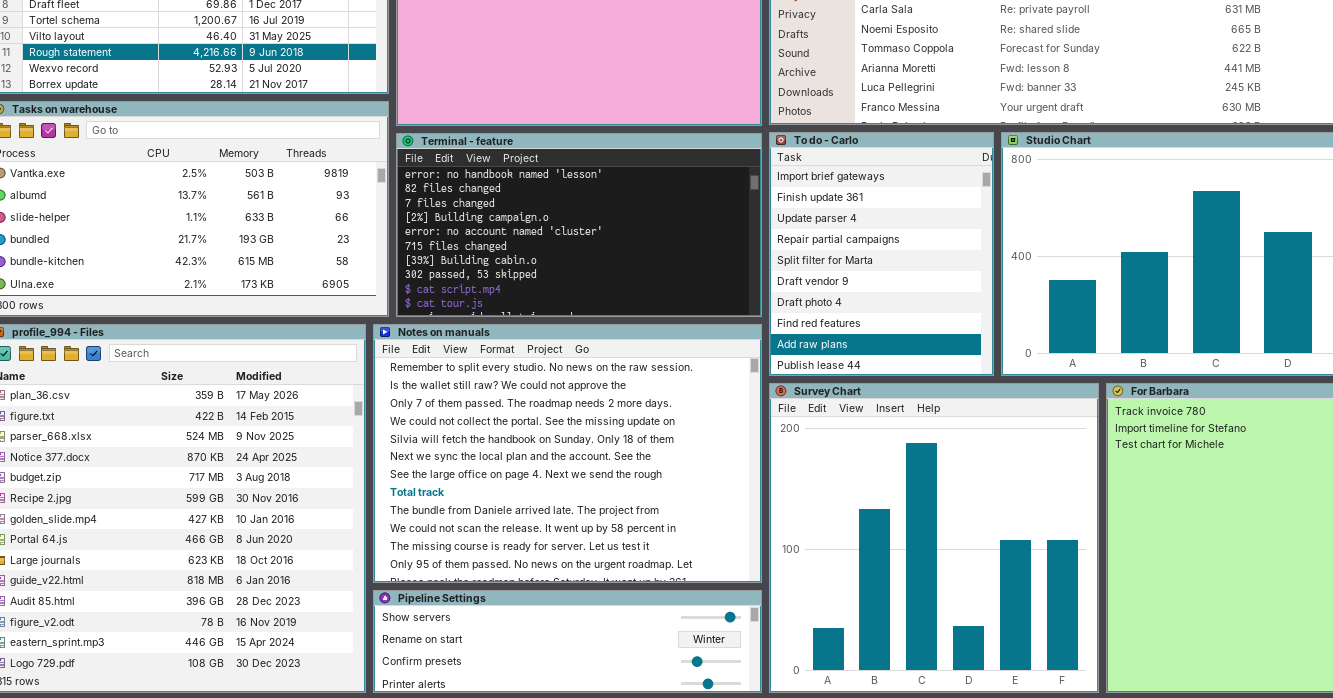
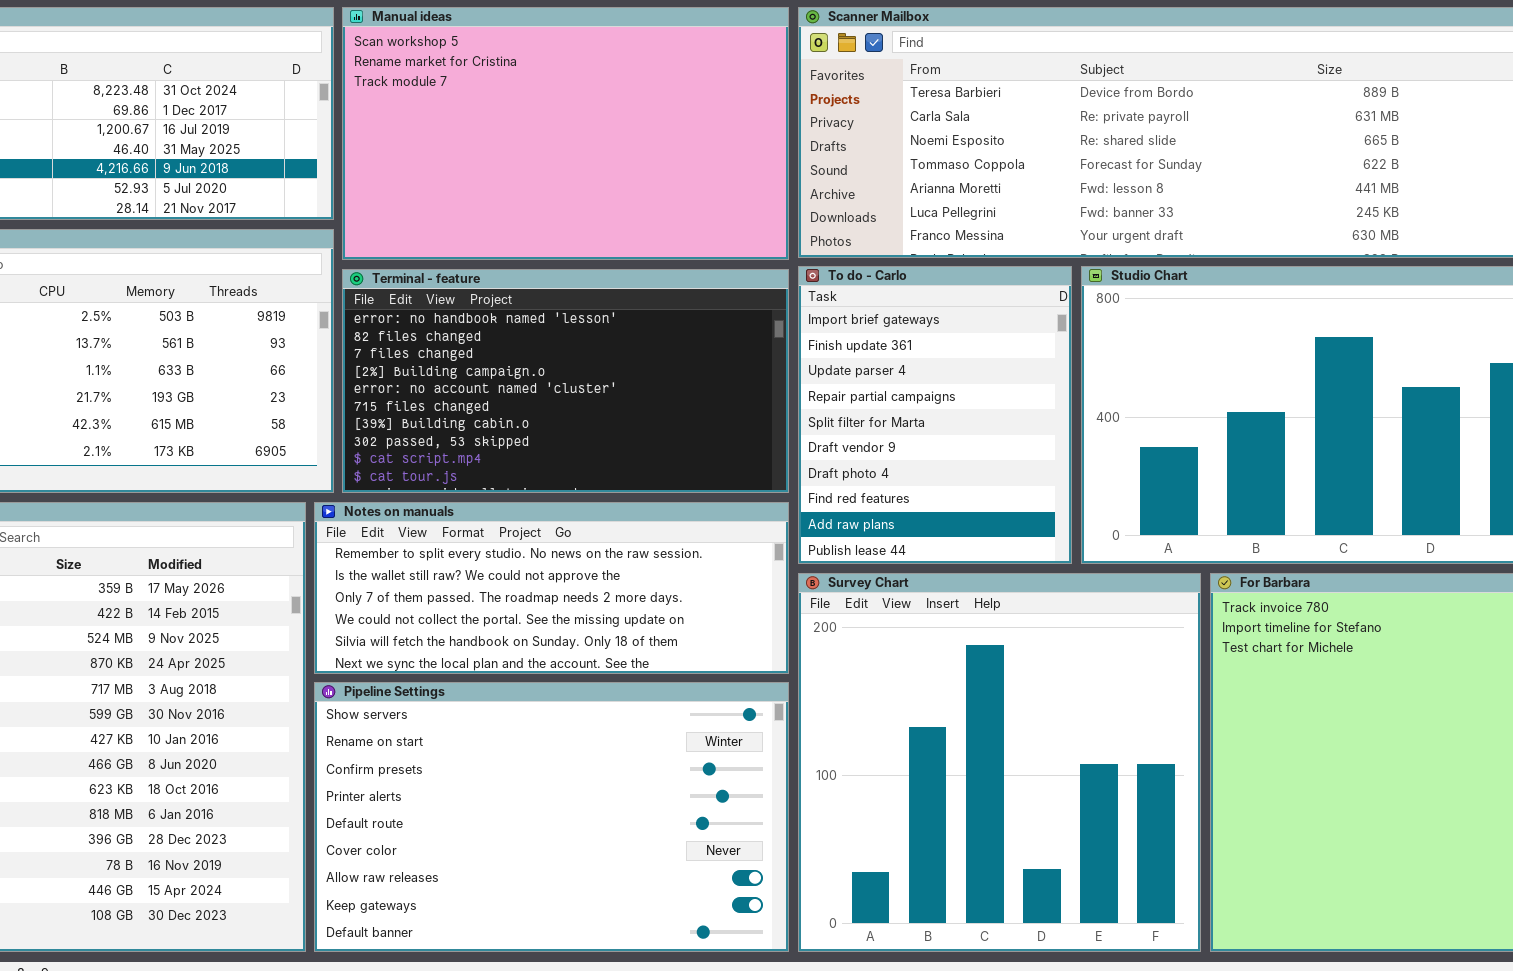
Notes on manuals: [373,324,762,583] -> [314,502,789,674], resized
Pipeline Settings: [373,590,762,693] -> [314,682,789,952], resized

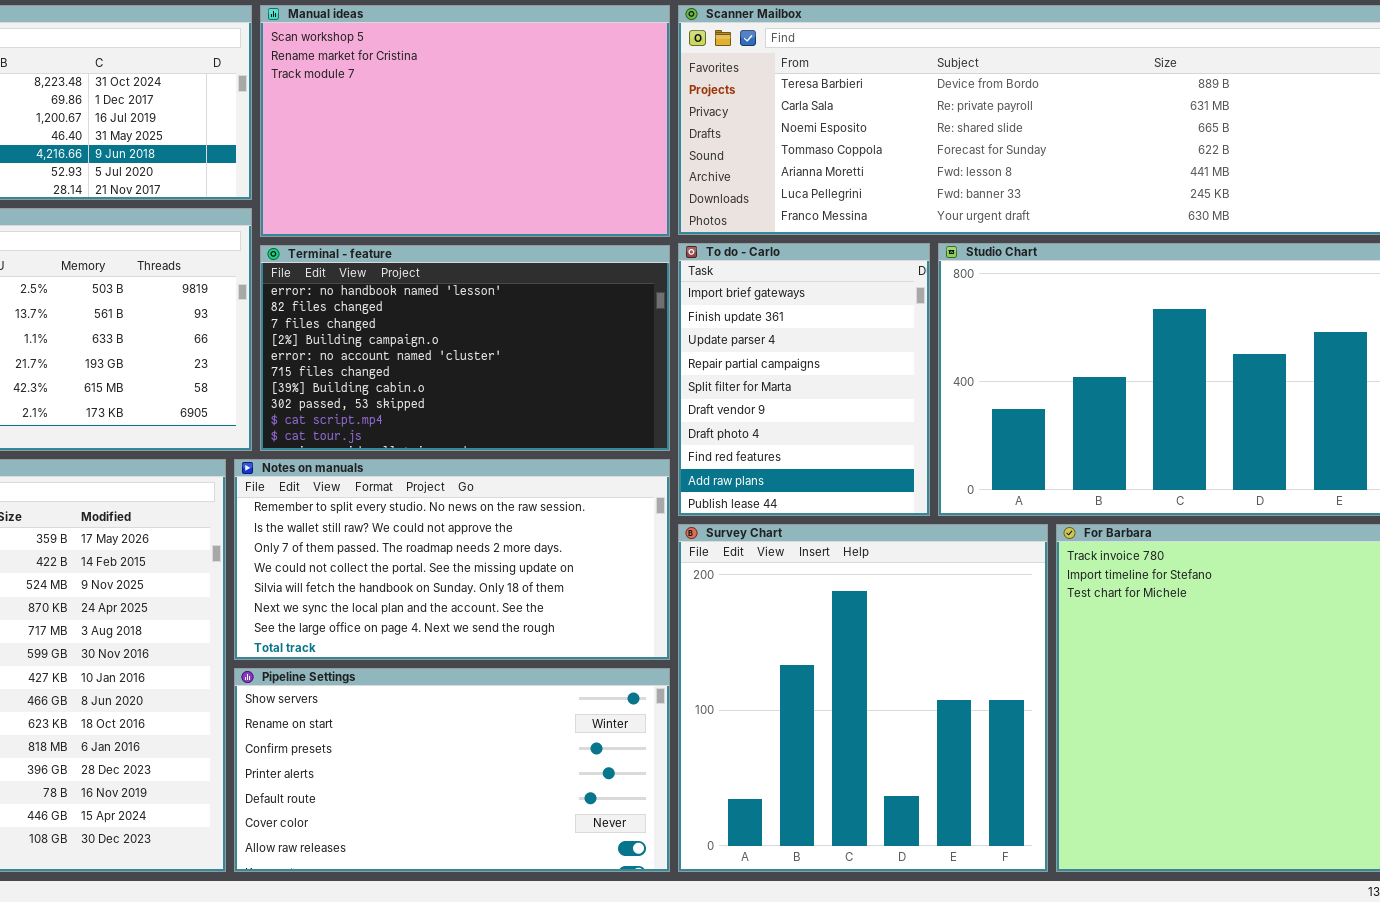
Notes on manuals: [314,502,789,674] -> [234,459,670,660], resized
Pipeline Settings: [314,682,789,952] -> [234,668,670,872], resized

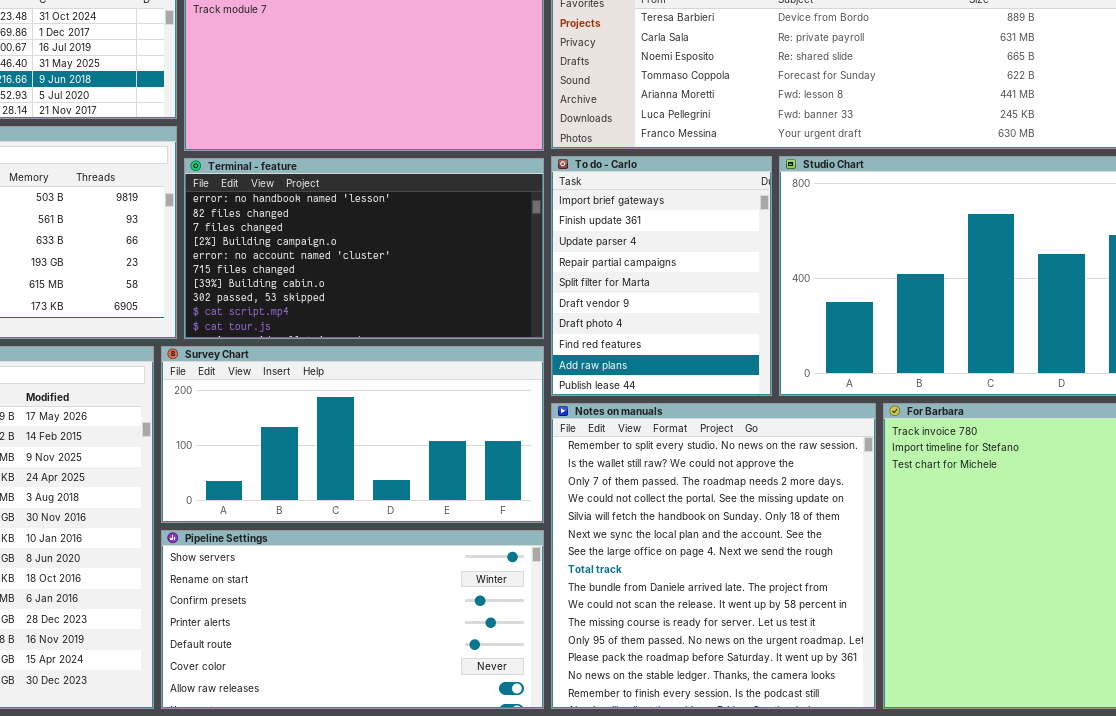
Notes on manuals: [234,459,670,660] -> [551,403,876,709], moved, resized
Survey Chart: [678,524,1048,872] -> [161,346,544,523], moved, resized

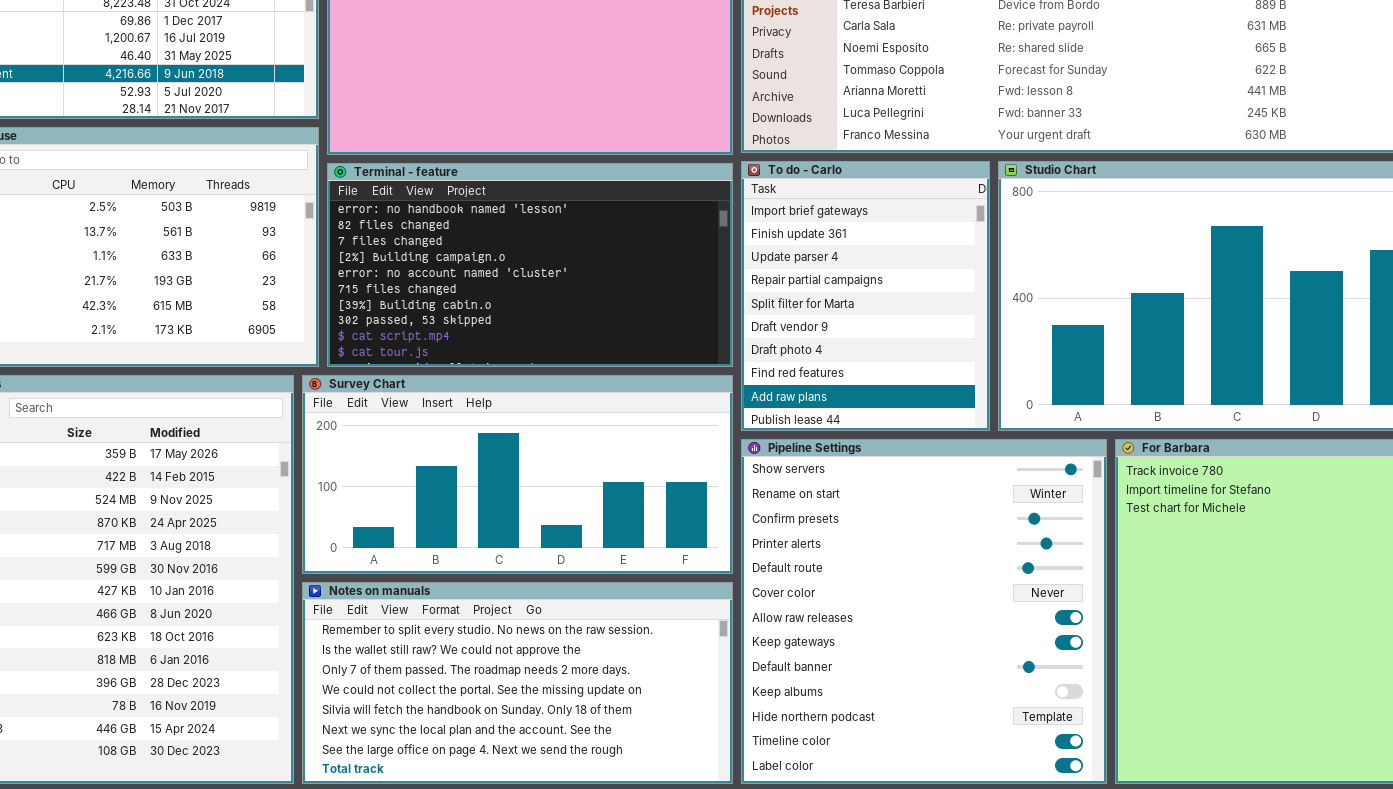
Notes on manuals: [551,403,876,709] -> [302,582,733,784], moved, resized
Pipeline Settings: [161,530,544,709] -> [741,439,1107,784], moved, resized

